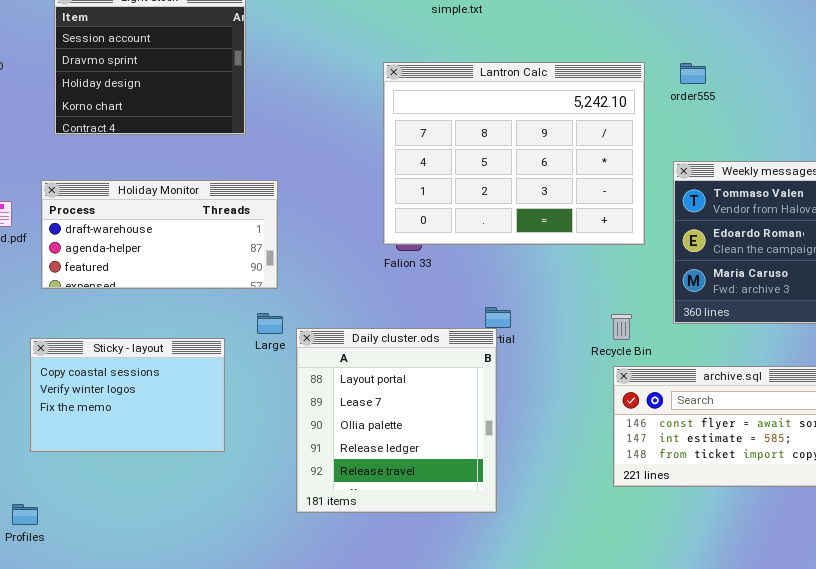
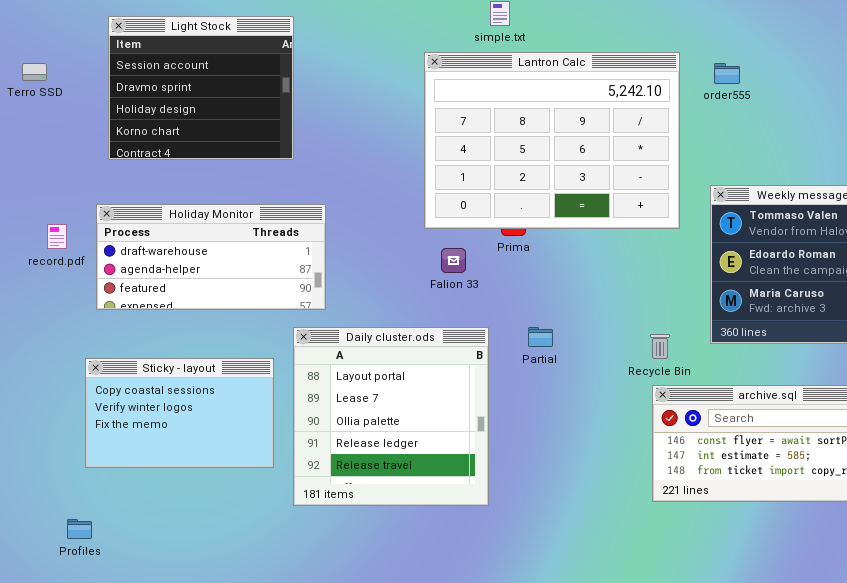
Lantron Calc: [383,62,645,245] -> [424,52,680,229], moved
order555: [680,63,706,84] -> [714,63,740,84], moved
Daily cluster.ods: [296,328,497,513] -> [293,327,489,506], moved

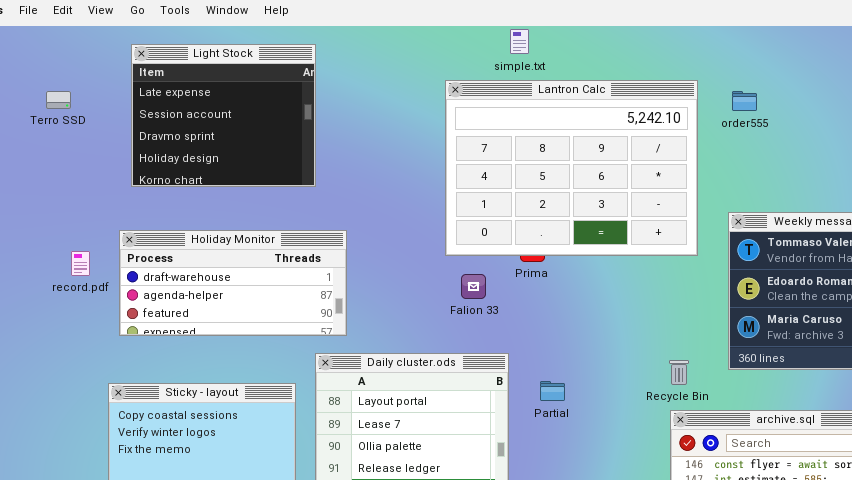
Light Stock: [108,16,294,160] -> [131,44,316,187], scrolled up 1 row
Partial: [528,327,553,347] -> [540,381,565,401], moved

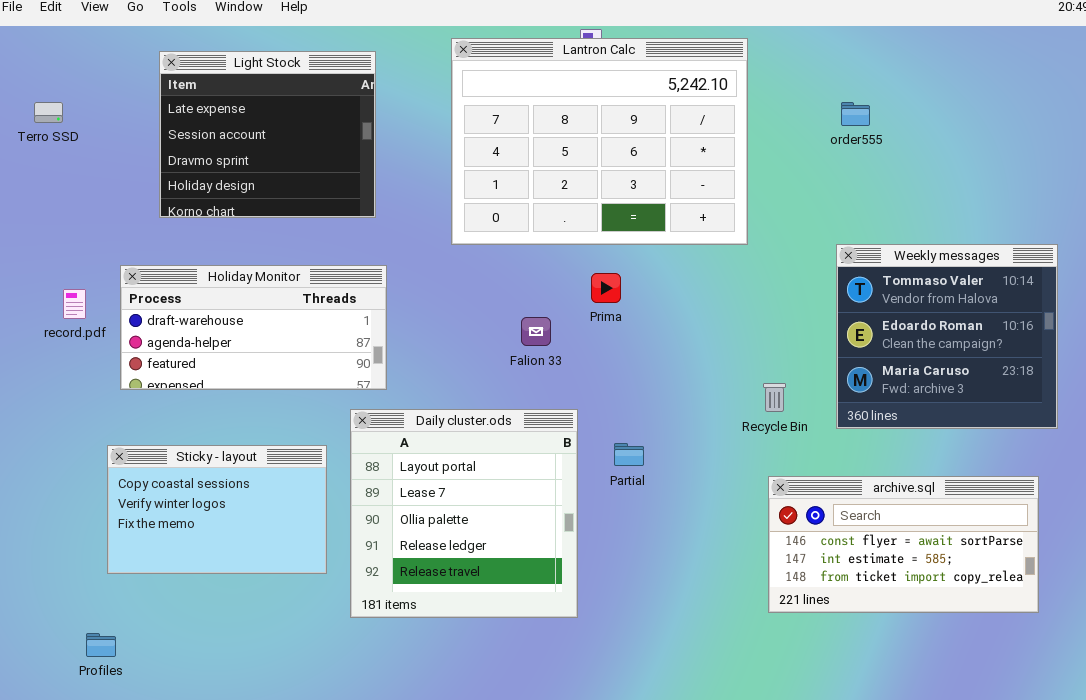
Light Stock: [131,44,316,187] -> [159,51,376,218], moved
Lantron Calc: [445,80,698,256] -> [451,38,748,245], moved
Recycle Bin: [669,360,689,385] -> [763,383,786,412], moved

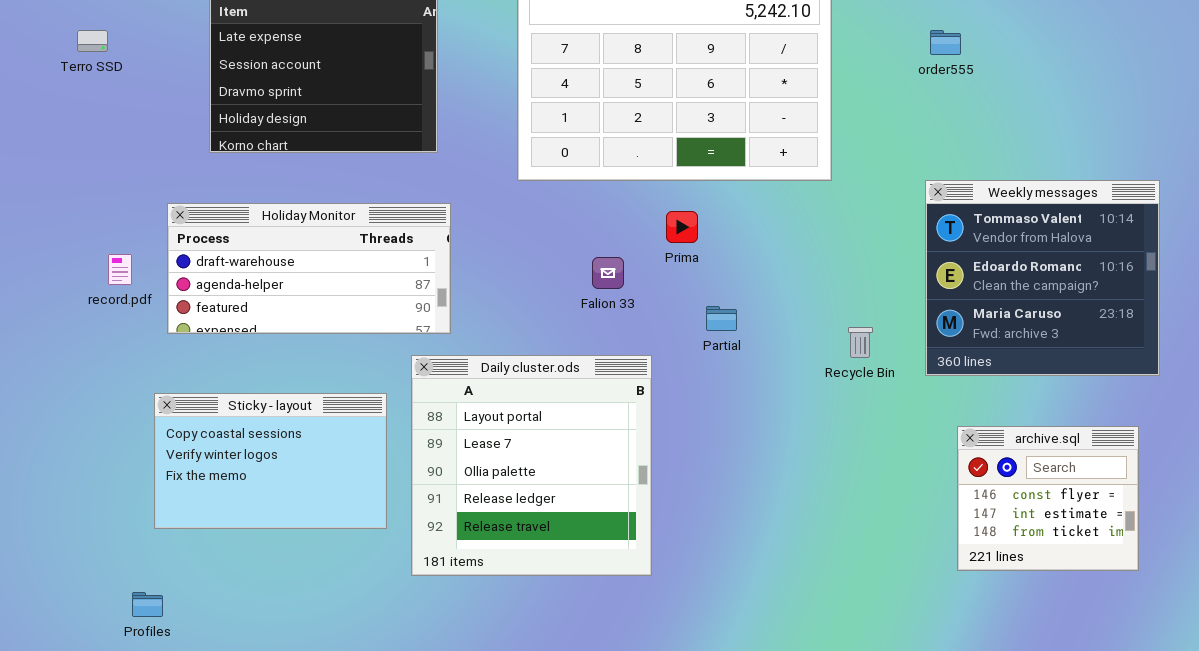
record.pdf: [63,289,86,319] -> [108,254,132,285], moved
Partial: [614,443,644,466] -> [706,306,737,331], moved
archive.sql: [768,476,1039,613] -> [957,426,1139,571], resized

